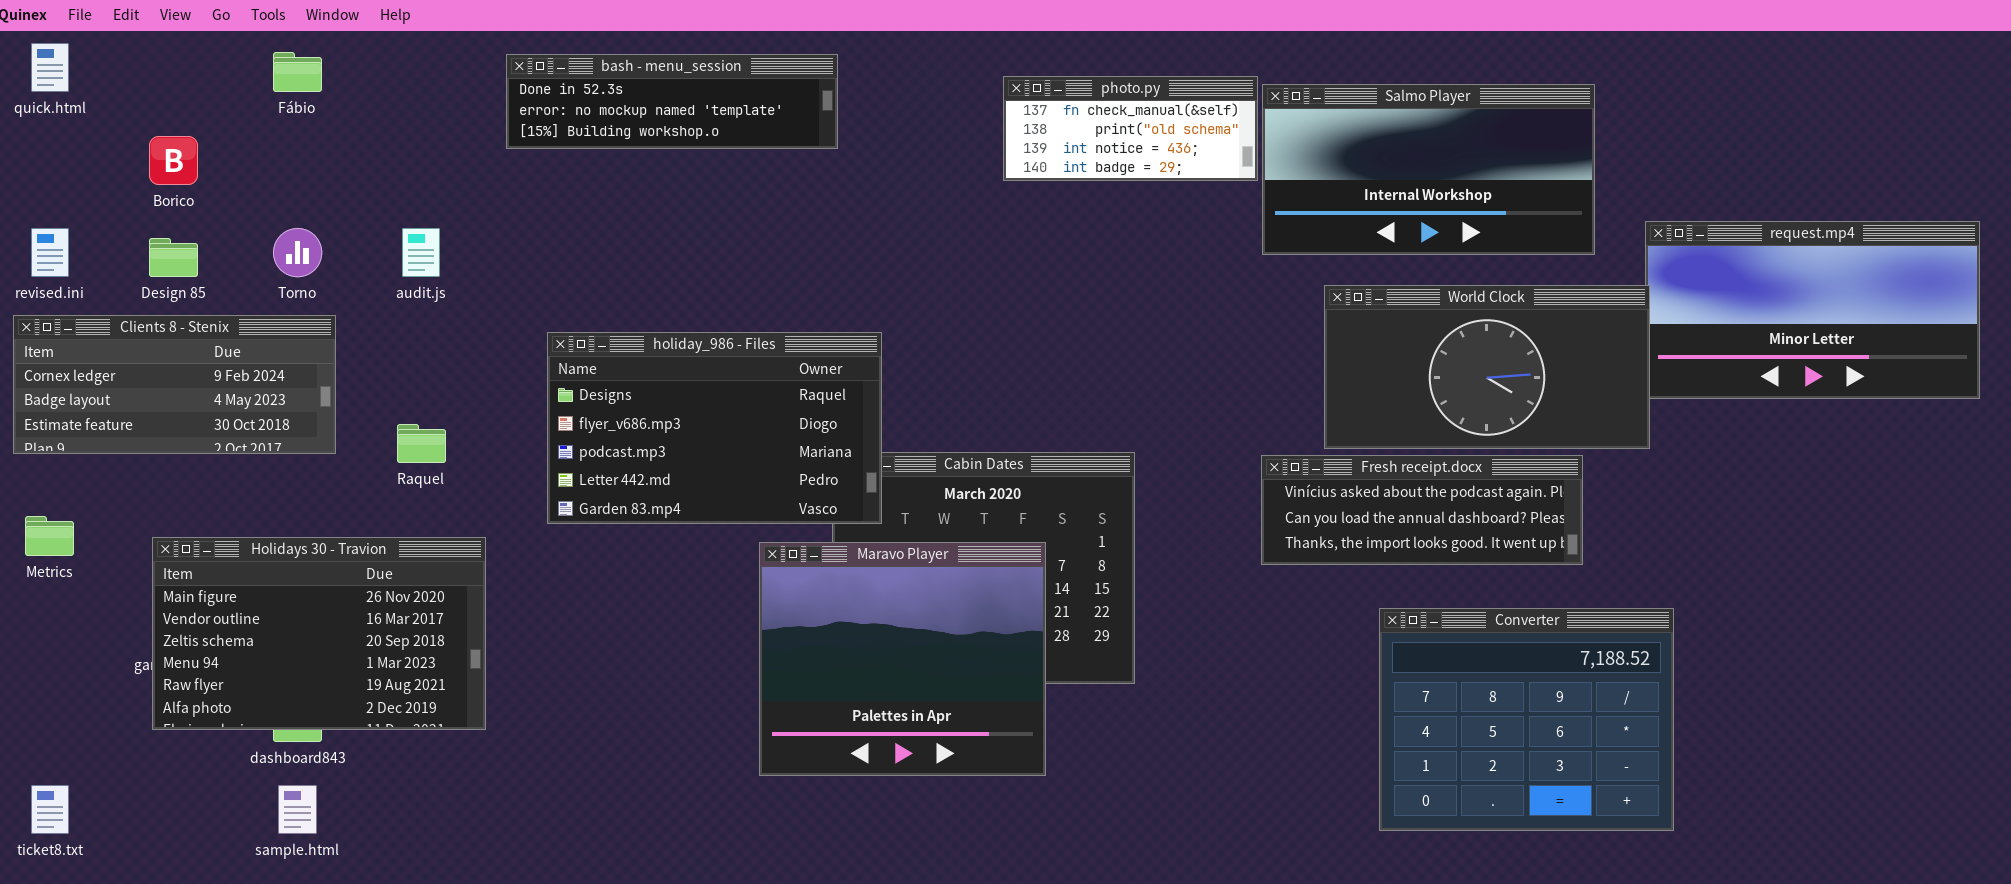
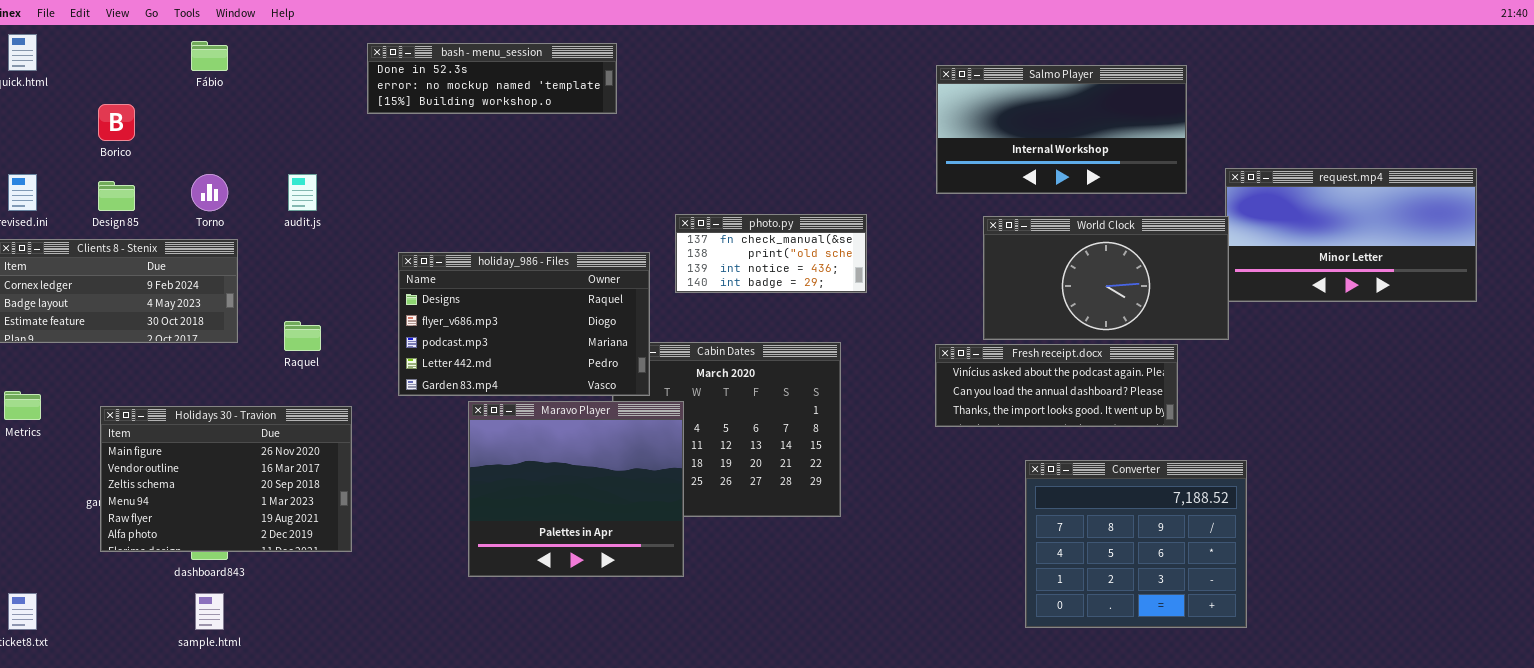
photo.py: [1003,76,1258,181] -> [675,214,867,293], moved
Maravo Player: [759,542,1046,776] -> [468,401,684,577], moved

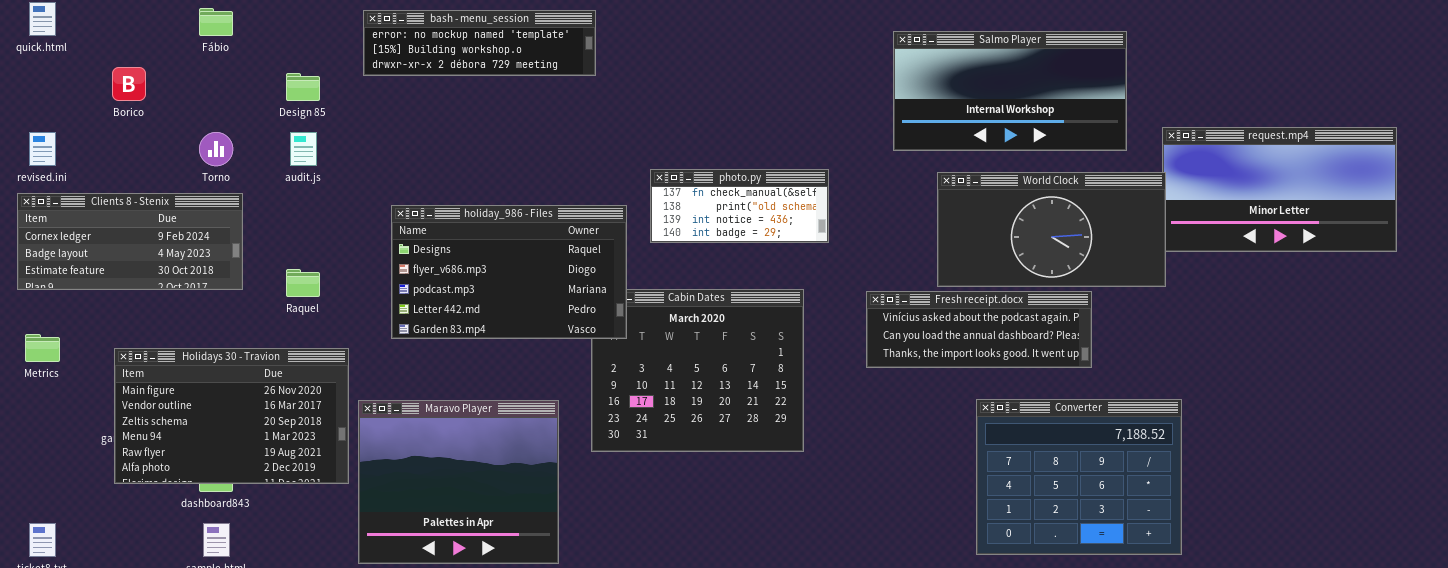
bash - menu_session: [367,43,617,114] -> [363,10,596,76], scrolled down 1 row
Design 85: [98,181,135,211] -> [286,73,320,101], moved
Fresh receipt.docx: [935,344,1178,427] -> [866,291,1092,368], moved
Maravo Player: [468,401,684,577] -> [358,400,559,564], moved

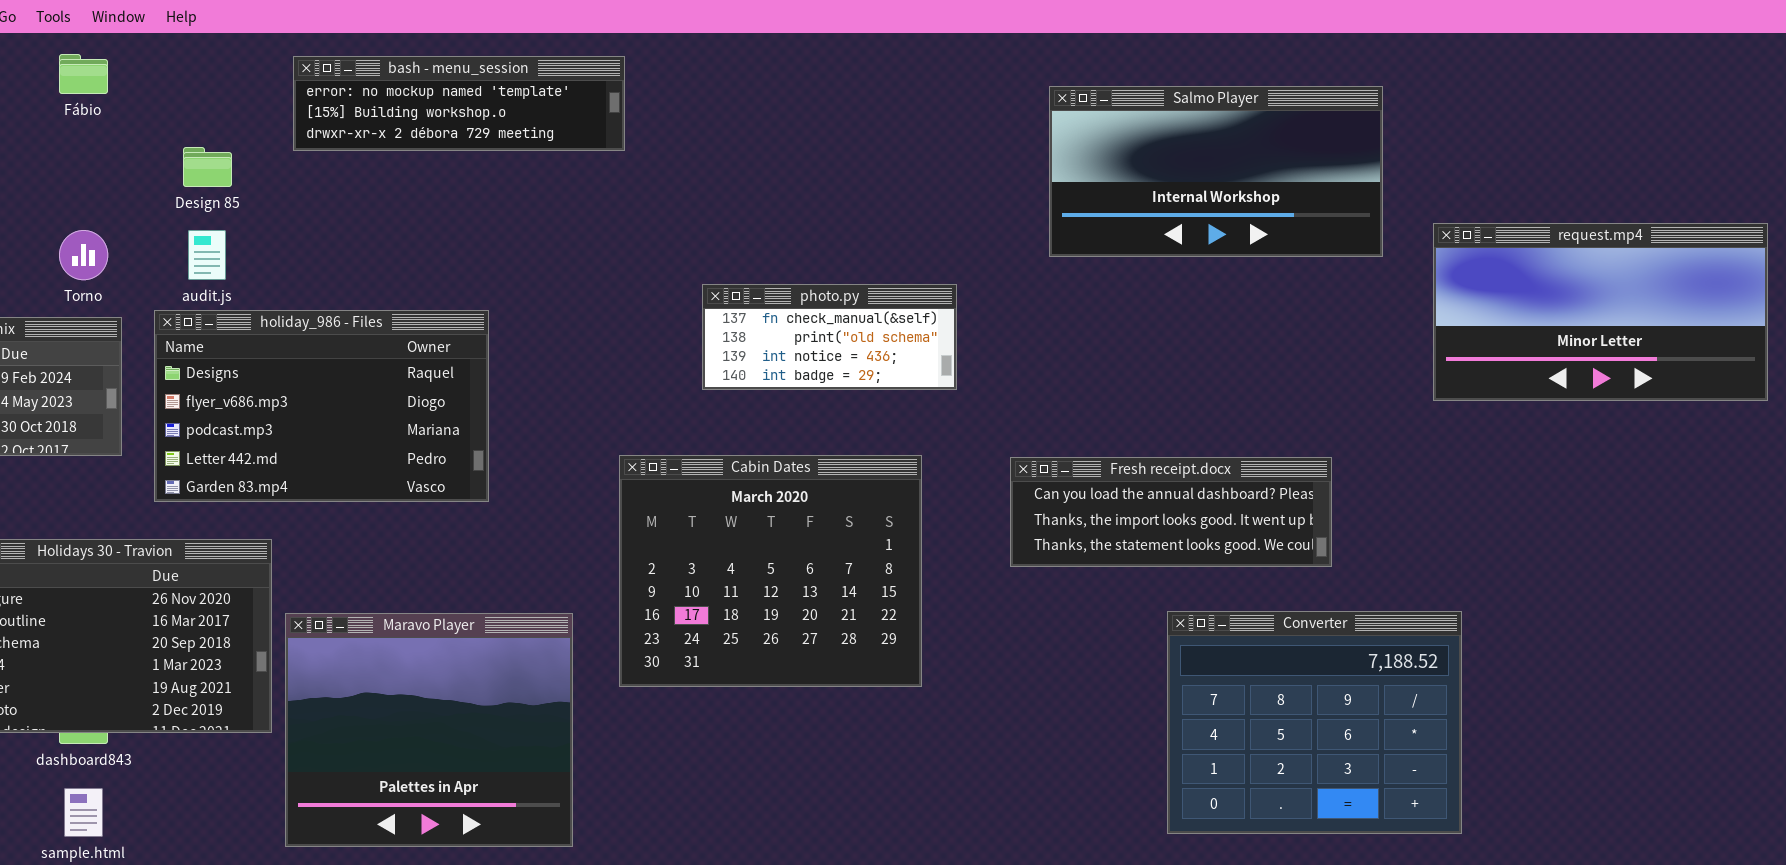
World Clock: [937,172,1166,287] -> none, closed
holiday_986 - Files: [391,205,627,339] -> [154,310,489,502], moved
Fresh receipt.docx: [866,291,1092,368] -> [1010,457,1332,567], scrolled down 1 row

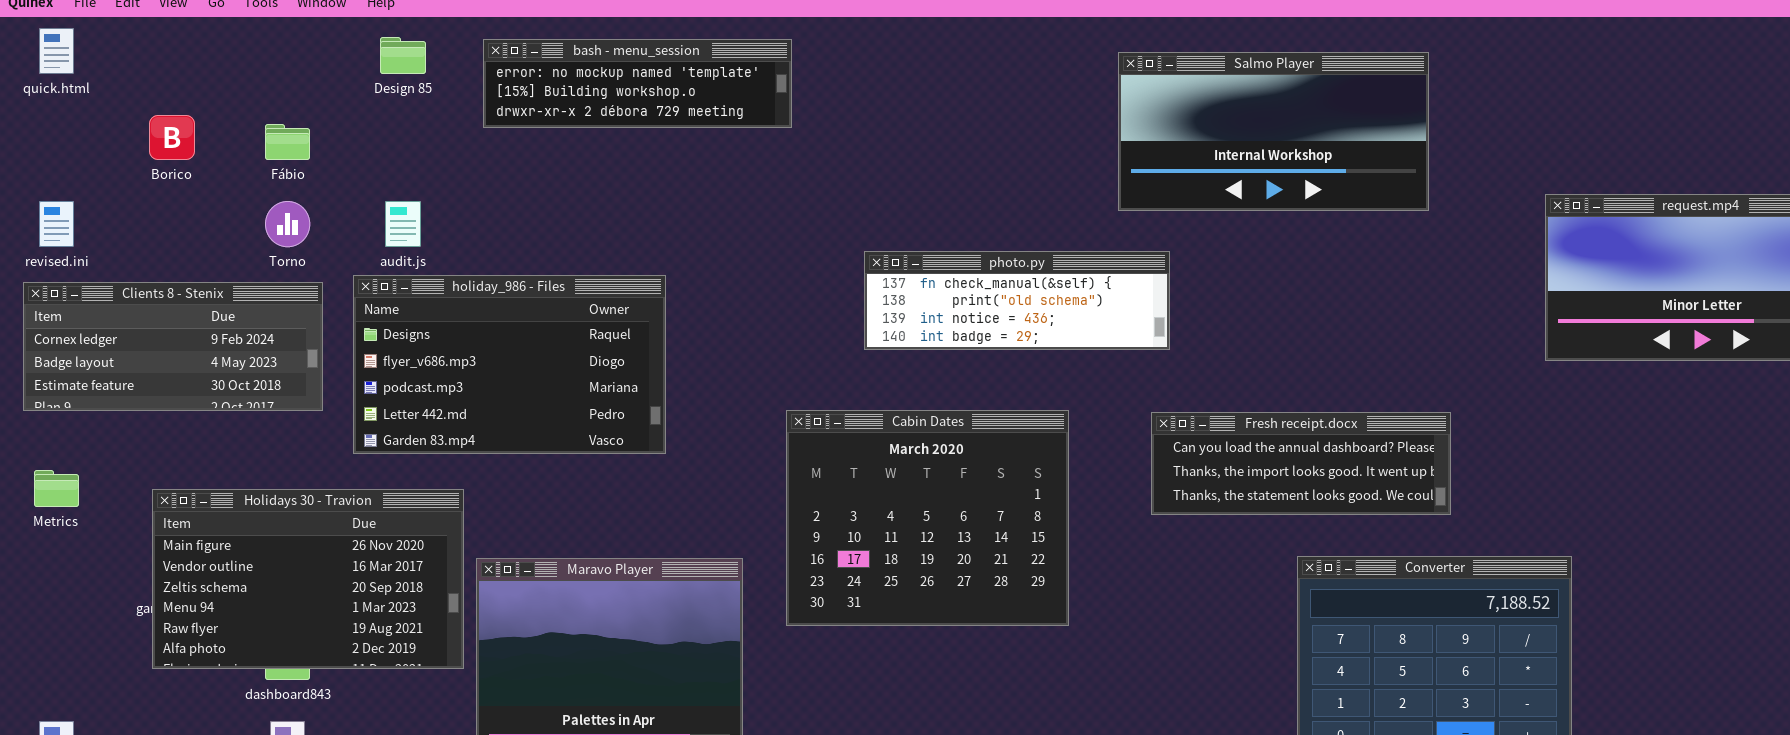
Fábio: [59,54,108,94] -> [265,124,310,160], moved
Salmo Player: [1049,86,1383,257] -> [1118,52,1429,211], moved
Design 85: [183,147,232,187] -> [380,37,426,74], moved
photo.py: [702,284,957,390] -> [864,251,1170,350], resized

